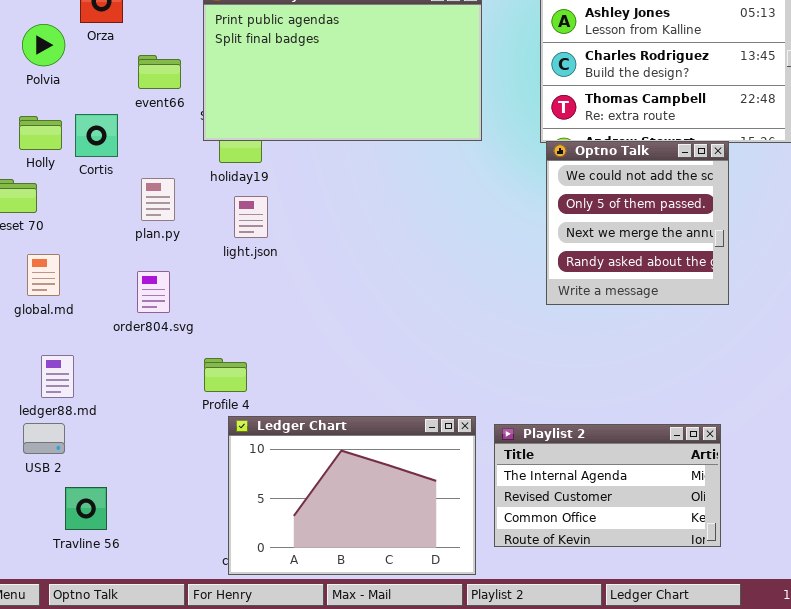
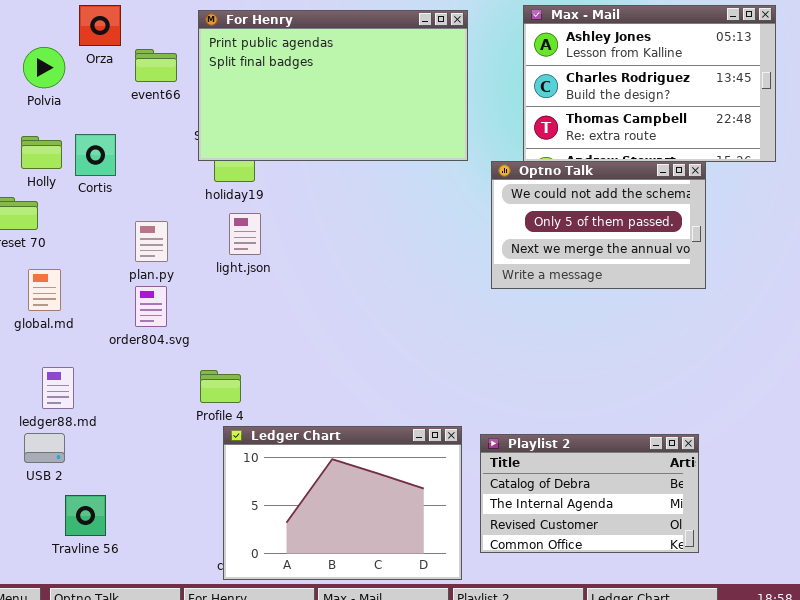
event66: [138,55,181,89] -> [135,49,177,82], moved
Optno Talk: [546,141,729,305] -> [491,161,706,289], resized
plan.py: [141,178,175,221] -> [135,221,168,262], moved
Playlist 2: [494,424,721,547] -> [480,434,699,553], scrolled up 1 row

